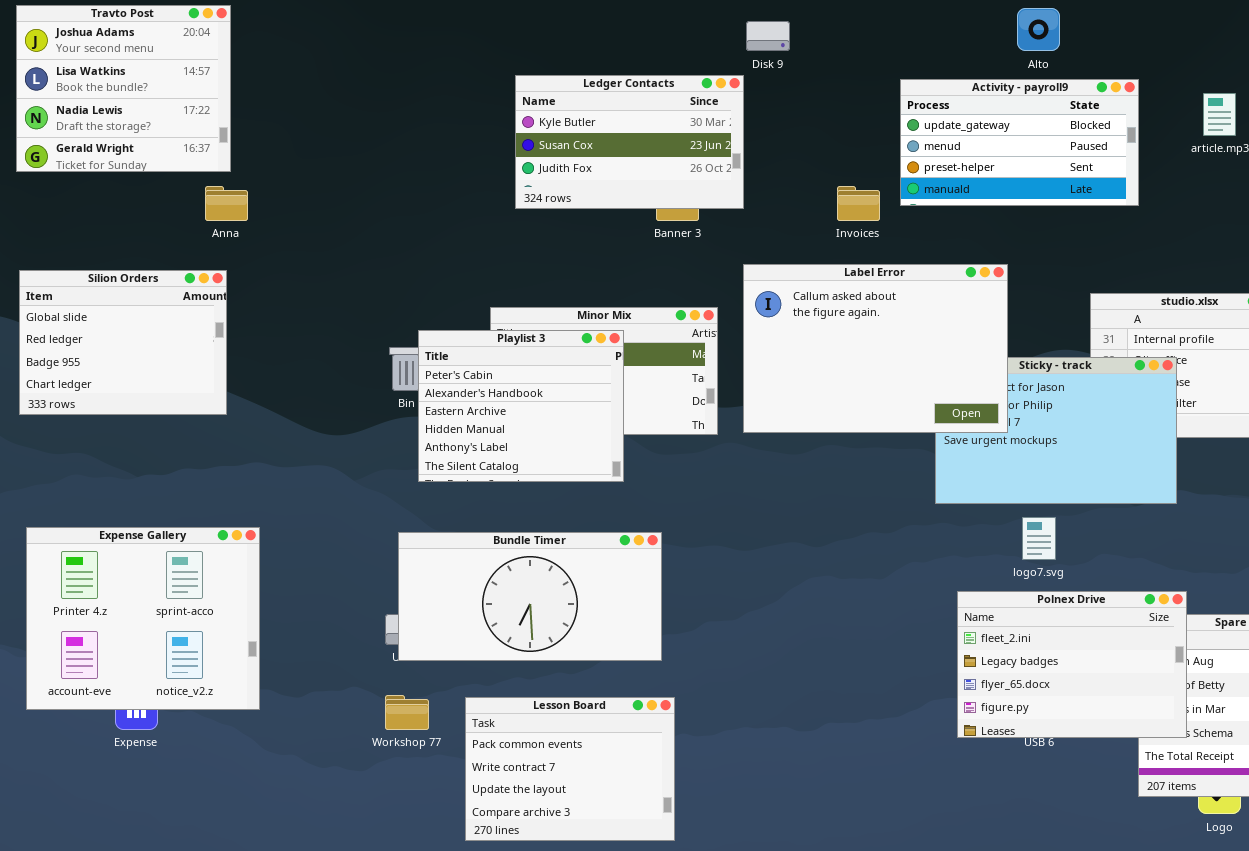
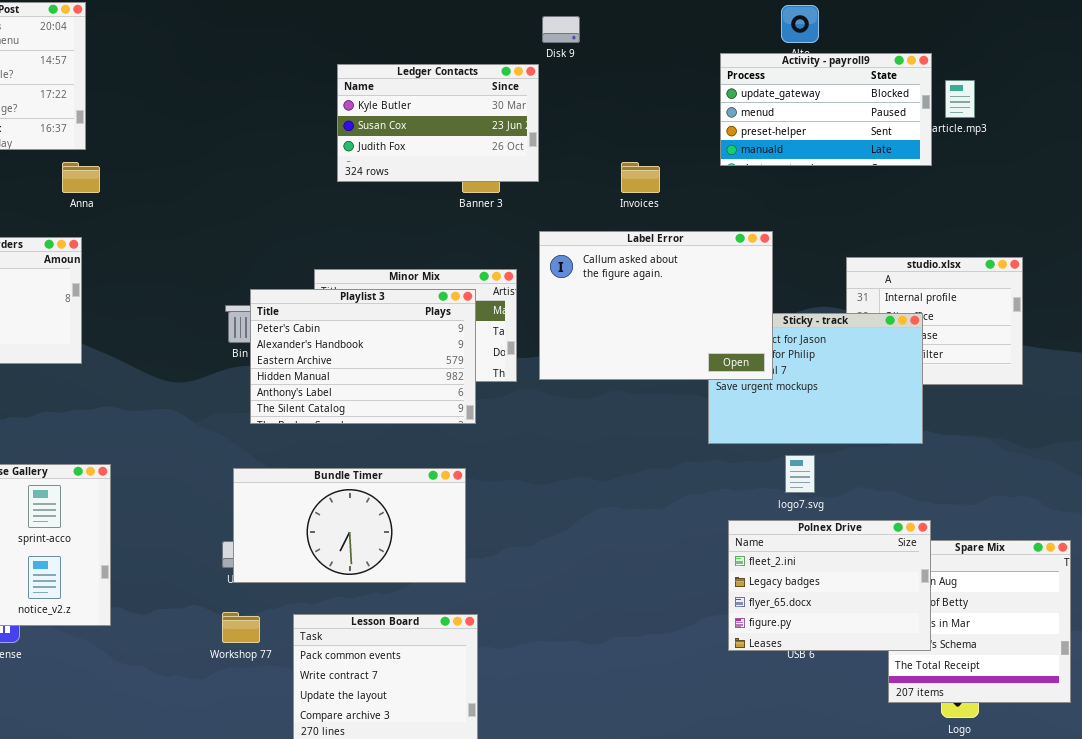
Activity - payroll9: [900,79,1139,206] -> [720,53,932,166], moved
Playlist 3: [418,330,624,482] -> [250,289,476,424], resized

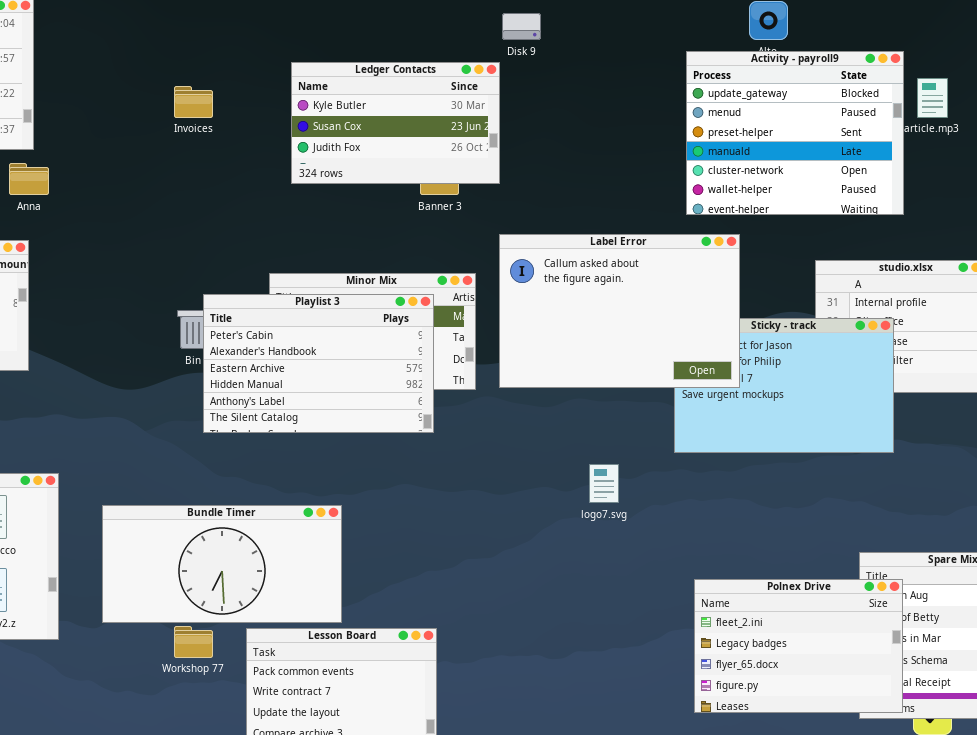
Activity - payroll9: [720,53,932,166] -> [686,51,904,215], resized
Invoices: [621,162,660,193] -> [174,86,213,118], moved
logo7.svg: [785,455,815,493] -> [589,464,619,503], moved
Bundle Timer: [233,468,466,583] -> [102,505,342,623], moved
Polnex Drive: [728,520,931,651] -> [694,579,903,713], moved

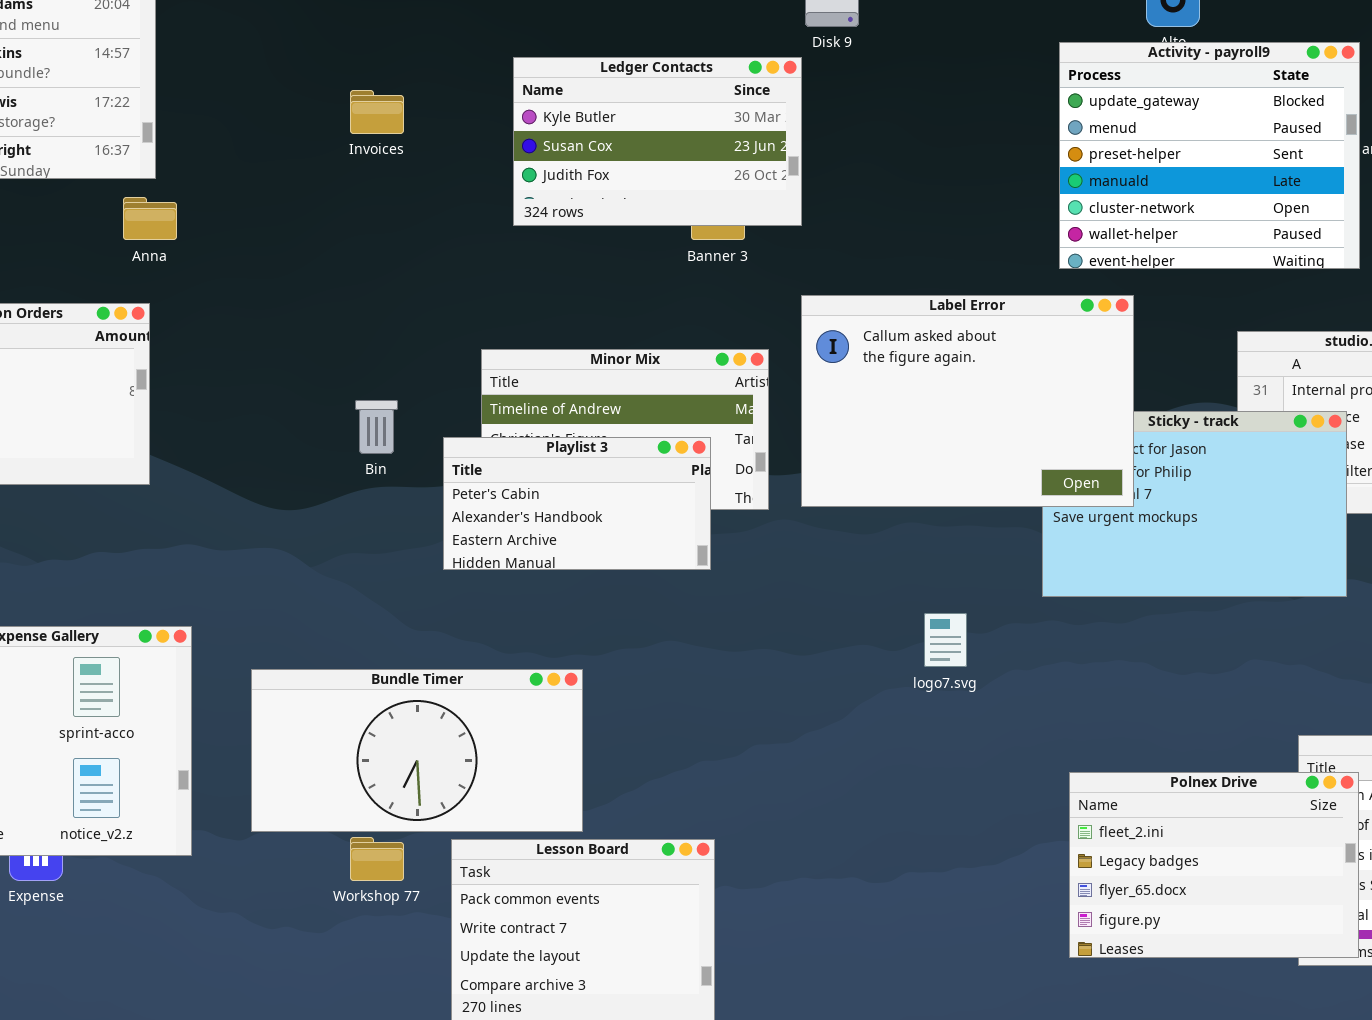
Playlist 3: [203,294,434,433] -> [443,437,711,570], resized

